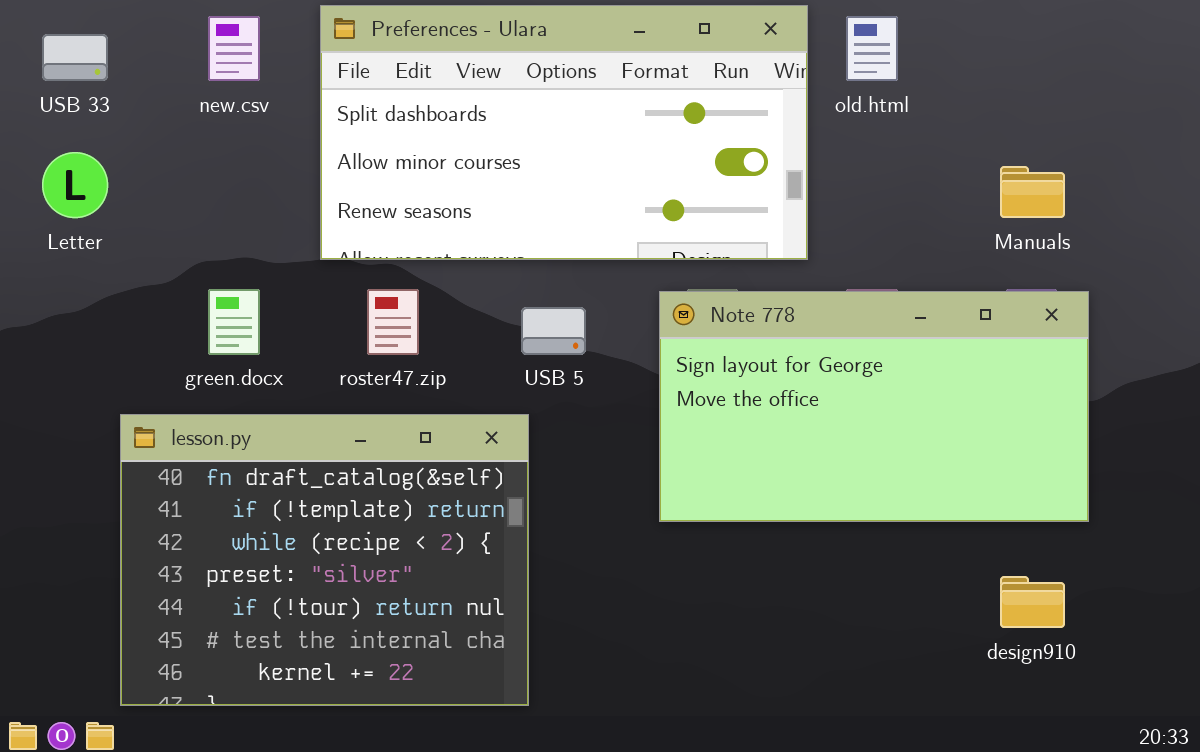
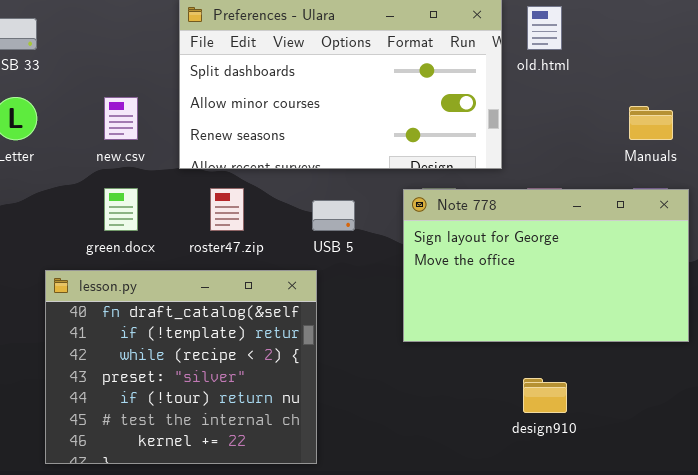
new.csv: [208,16,260,81] -> [104,97,138,140], moved
design910: [1000,576,1065,628] -> [523,378,567,413], moved

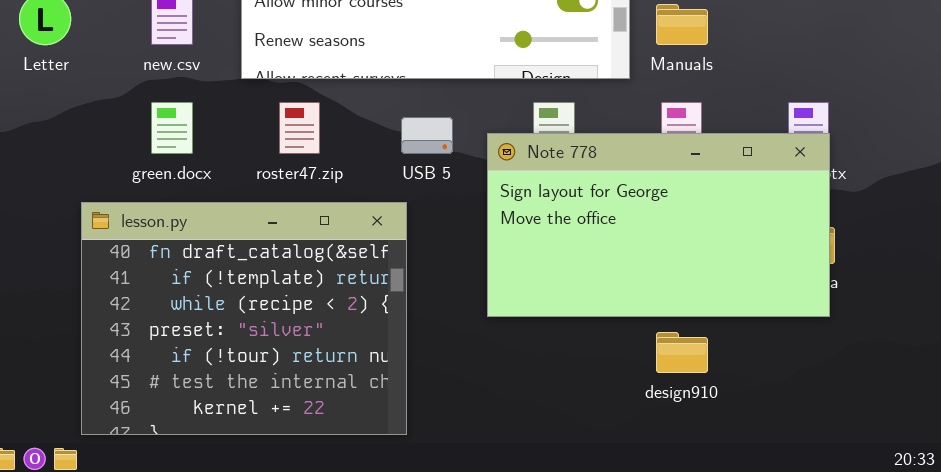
Manuals: [629,106,673,140] -> [656,4,708,45], moved
Note 778: [403,189,689,342] -> [487,133,830,317], moved

